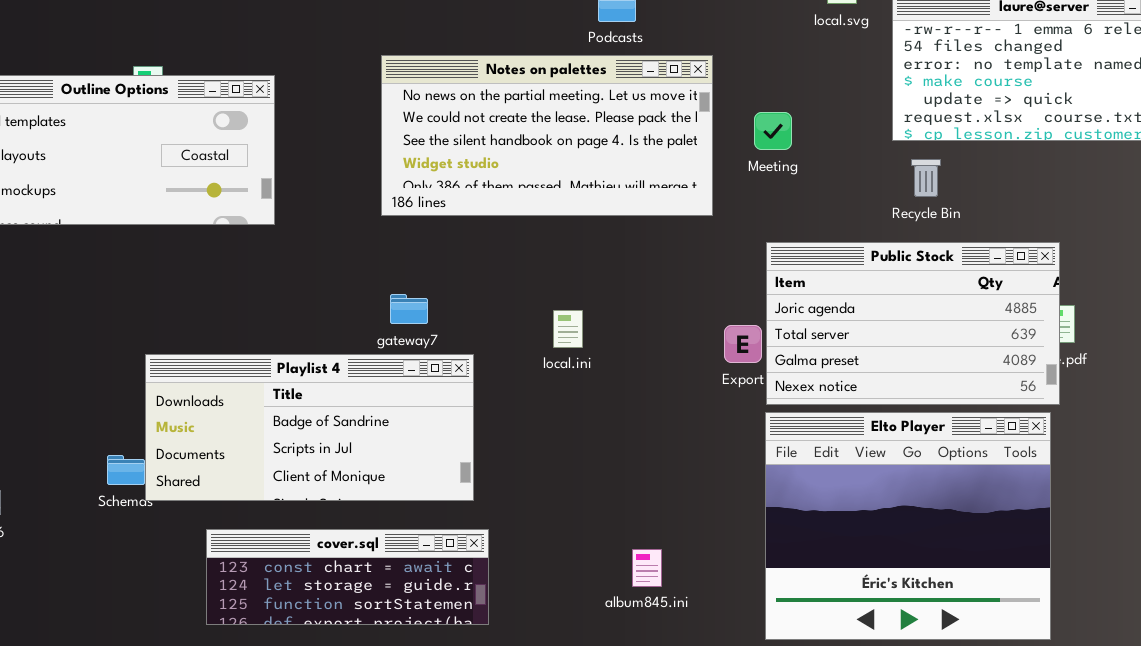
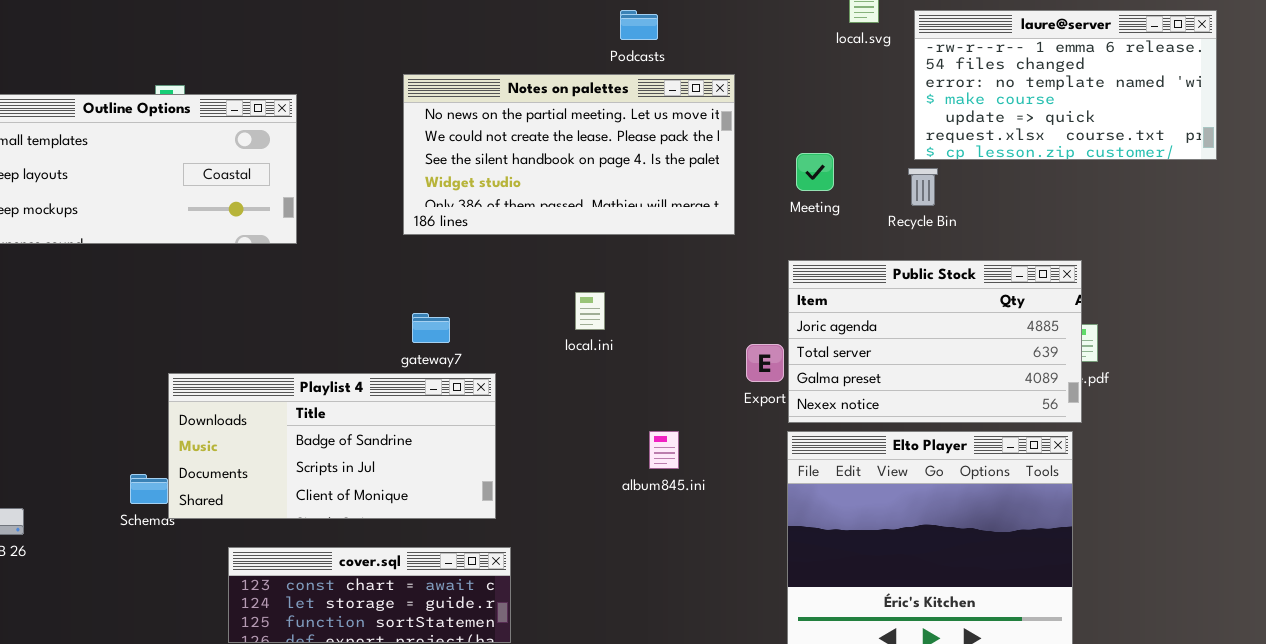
Meeting: [754,112,792,150] -> [796,153,834,191], moved
Recycle Bin: [911,159,941,197] -> [908,168,938,206], moved
local.ini: [553,310,583,348] -> [575,292,605,330], moved
album845.ini: [632,549,662,587] -> [649,431,679,469], moved

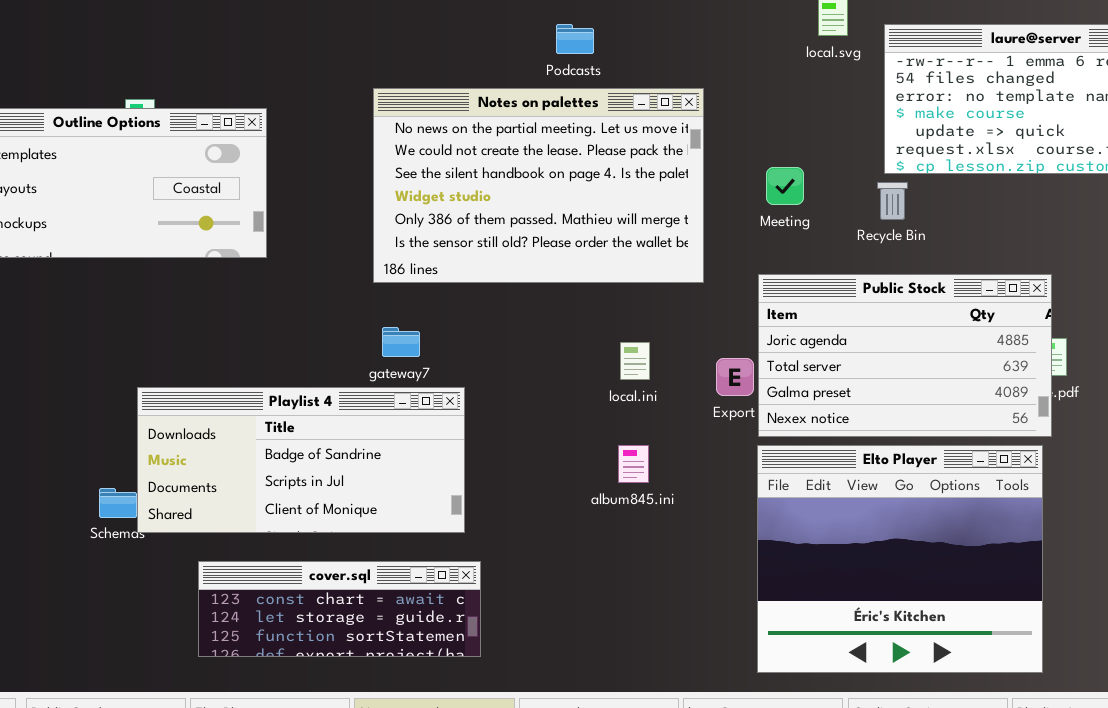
Podcasts: [620,10,658,40] -> [556,24,594,54], moved
Notes on palettes: [403,74,735,235] -> [373,88,704,283], resized
local.ini: [575,292,605,330] -> [620,342,650,380], moved

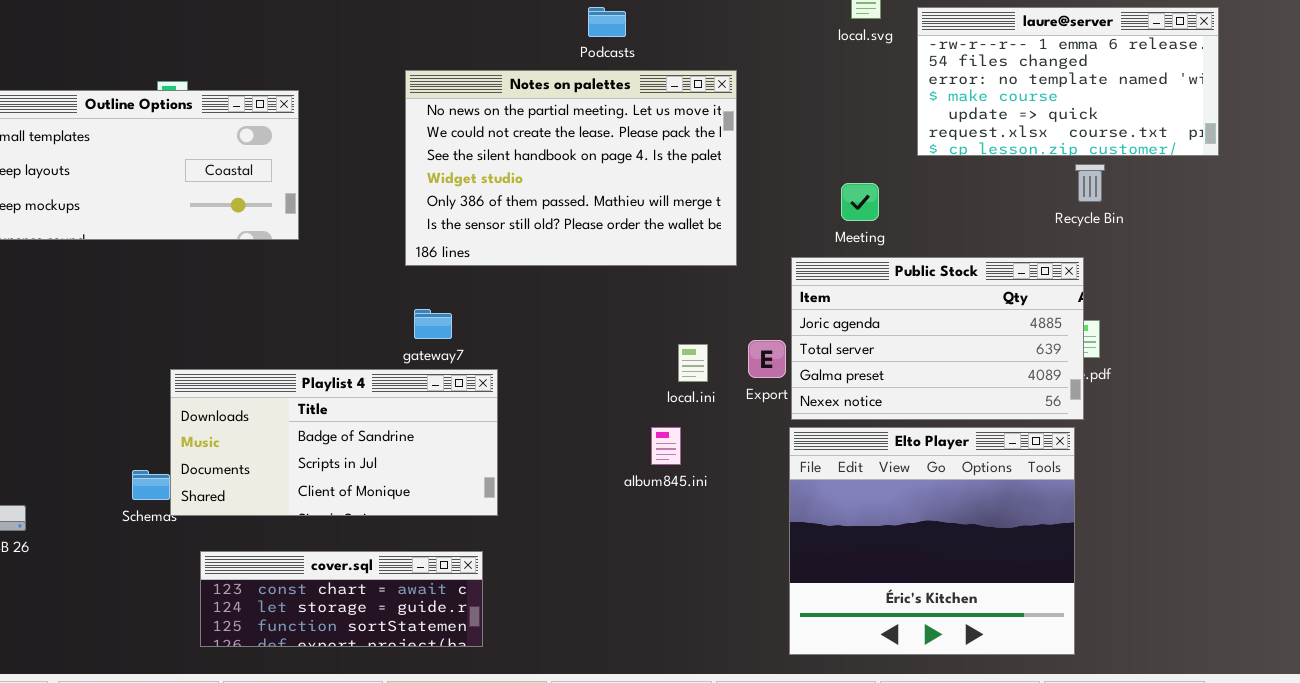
Meeting: [766,167,804,205] -> [841,183,879,221], moved
Recycle Bin: [877,182,908,220] -> [1075,164,1105,202], moved
local.ini: [620,342,650,380] -> [678,344,708,382], moved
cover.sql: [198,561,481,657] -> [200,551,483,647], moved

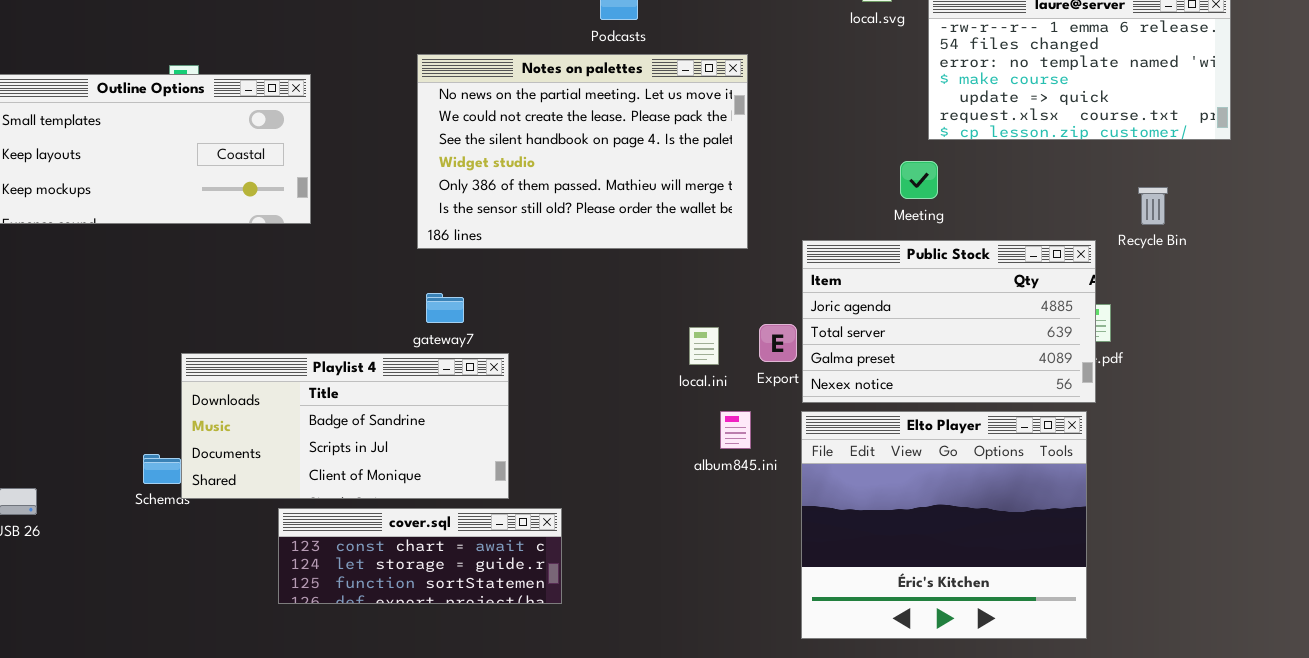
Recycle Bin: [1075,164,1105,202] -> [1138,187,1168,225], moved
Meeting: [841,183,879,221] -> [900,161,938,199], moved
album845.ini: [651,427,681,465] -> [720,411,751,449], moved
cover.sql: [200,551,483,647] -> [278,508,562,604], moved

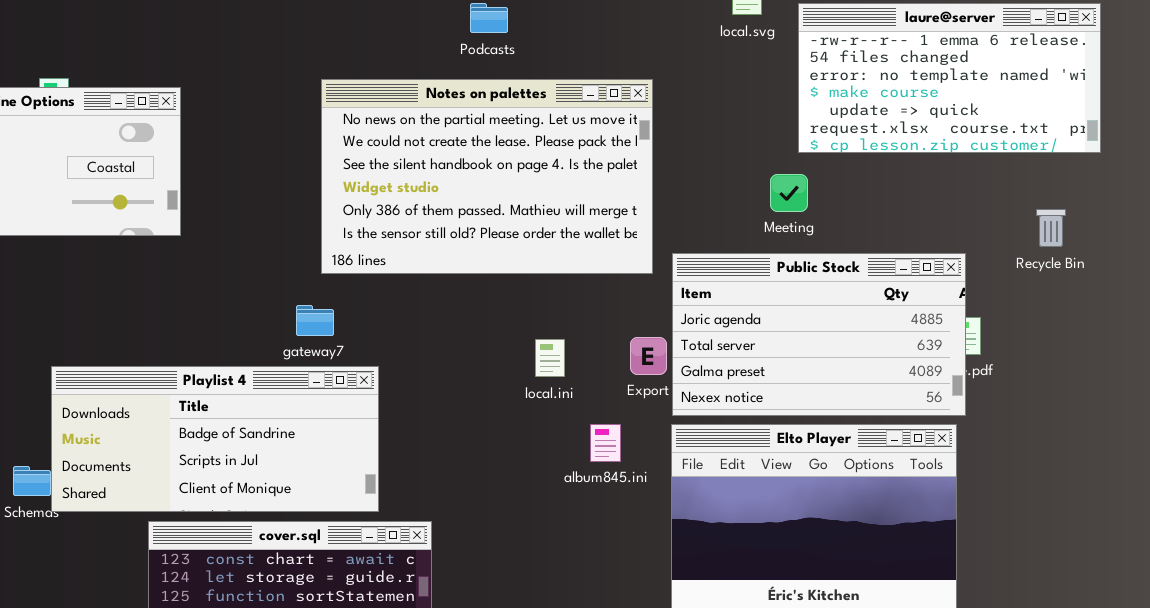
Notes on palettes: [417,54,748,249] -> [321,79,653,274], moved
Recycle Bin: [1138,187,1168,225] -> [1036,209,1066,247], moved
local.ini: [689,327,719,365] -> [535,339,565,377], moved

